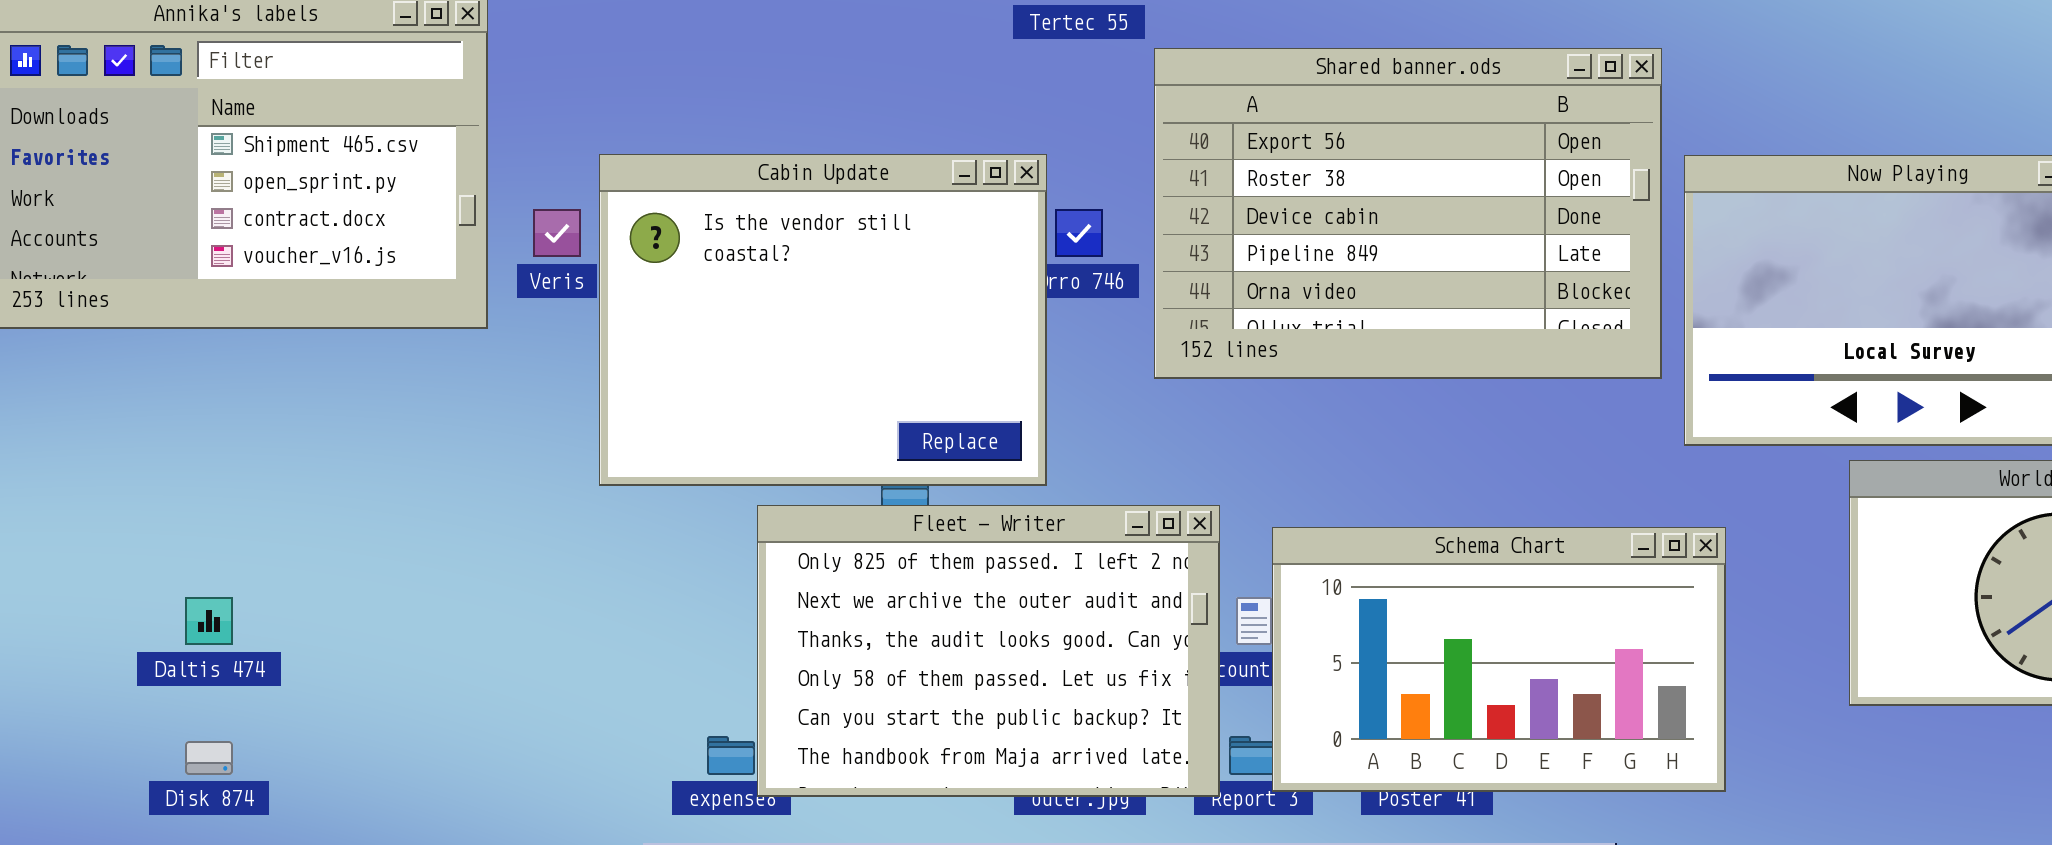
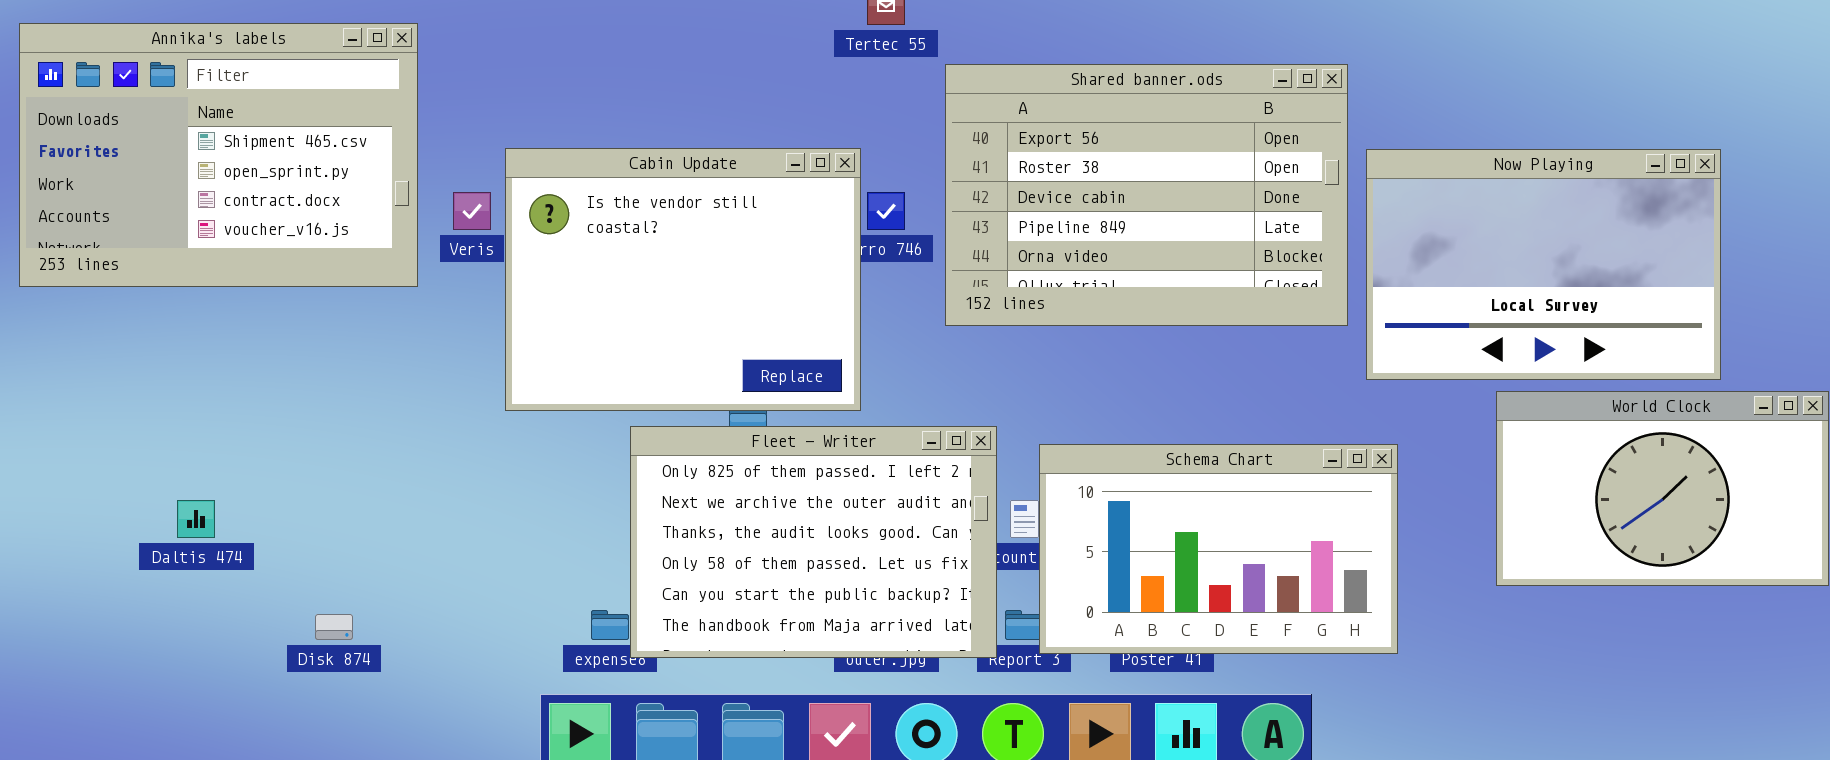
Disk 874: [185,741,233,775] -> [315,614,353,640], moved

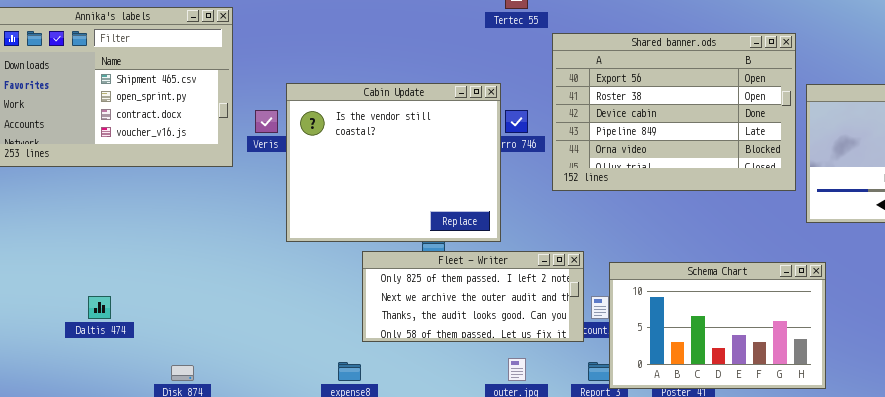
Fleet - Writer: [630,426,997,658] -> [362,251,584,342], resized

